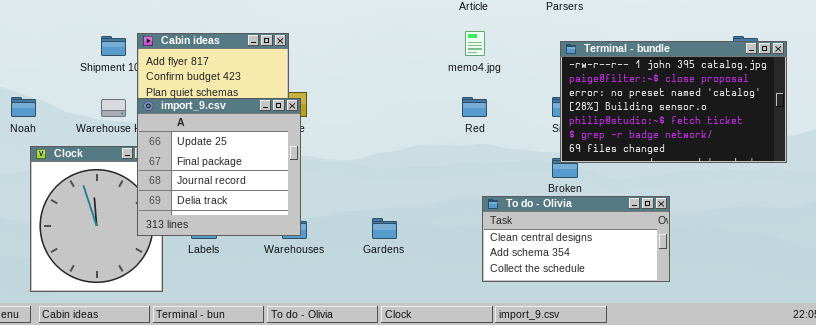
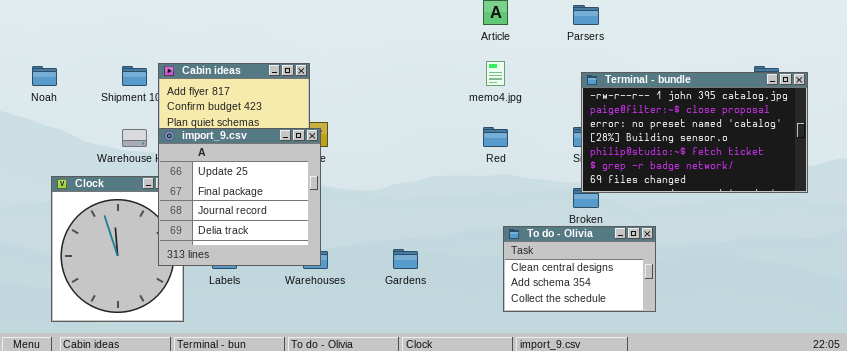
Noah: [11,97,36,117] -> [32,66,57,86], moved
To do - Olivia: [482,196,670,282] -> [503,226,656,312], resized

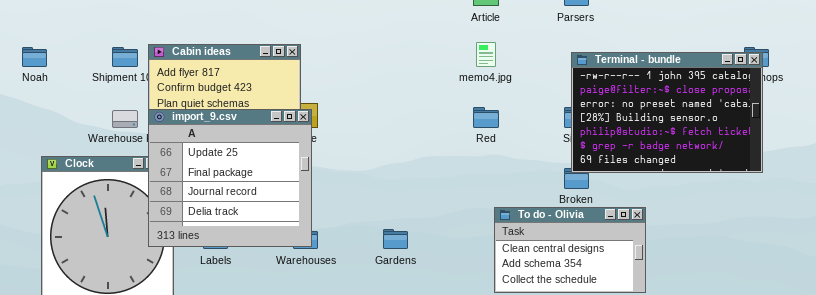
Terminal - bundle: [581,72,808,193] -> [571,52,763,173], resized

